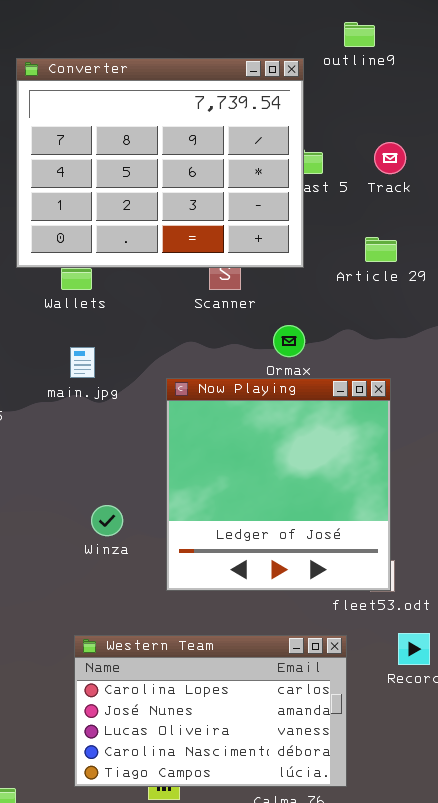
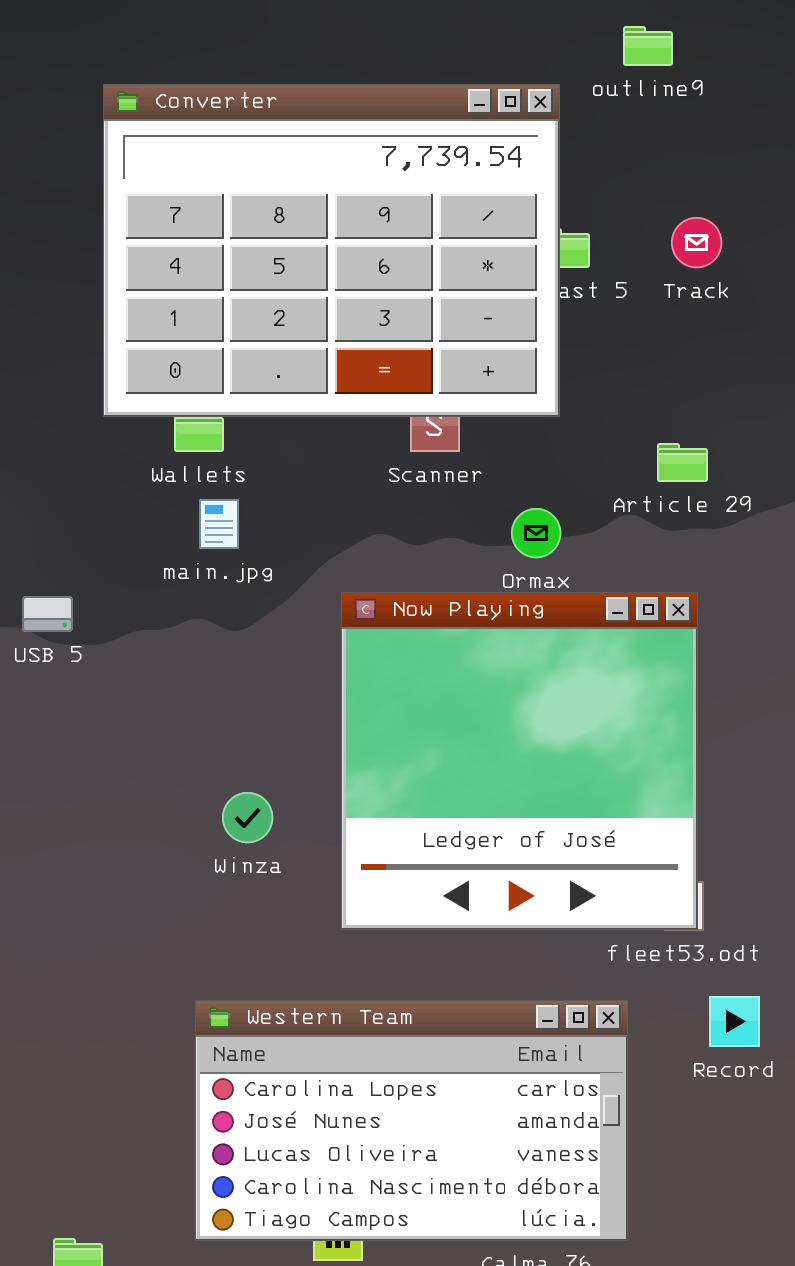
Article 29: [365,237,397,262] -> [657,443,708,482], moved
main.jpg: [70,347,95,378] -> [199,499,239,549], moved

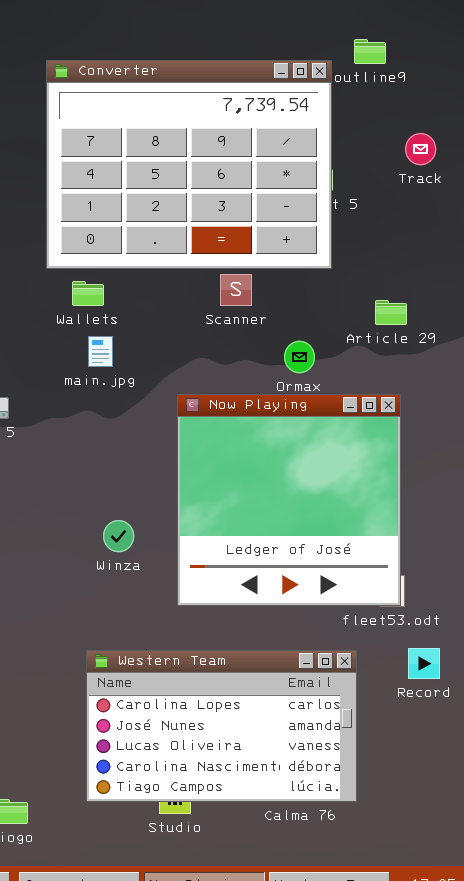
Converter: [103,84,560,417] -> [46,60,332,269], moved
Track: [671,217,722,268] -> [405,133,436,165], moved

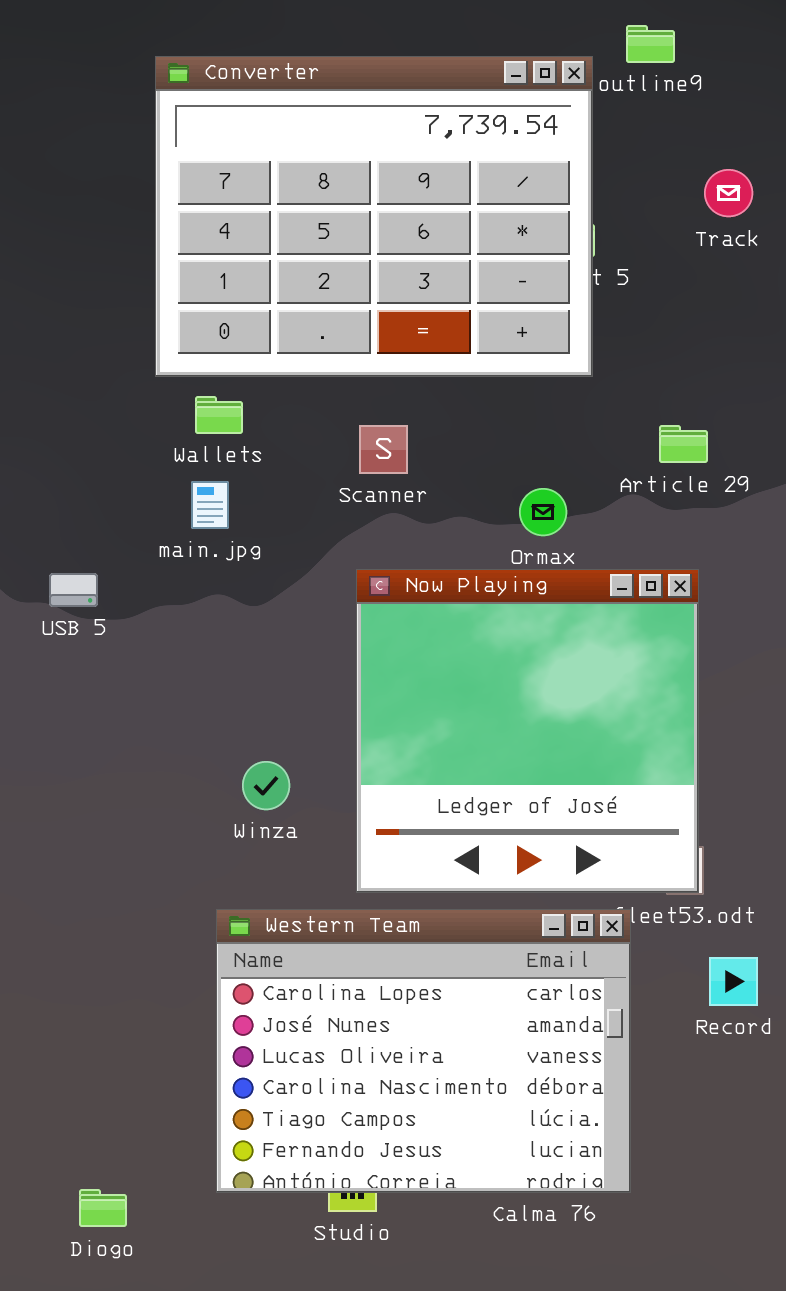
Scanner: [220,274,252,306] -> [359,425,408,474], moved
main.jpg: [88,336,113,367] -> [191,481,229,529], moved
Western Team: [86,650,357,802] -> [216,909,631,1193], resized

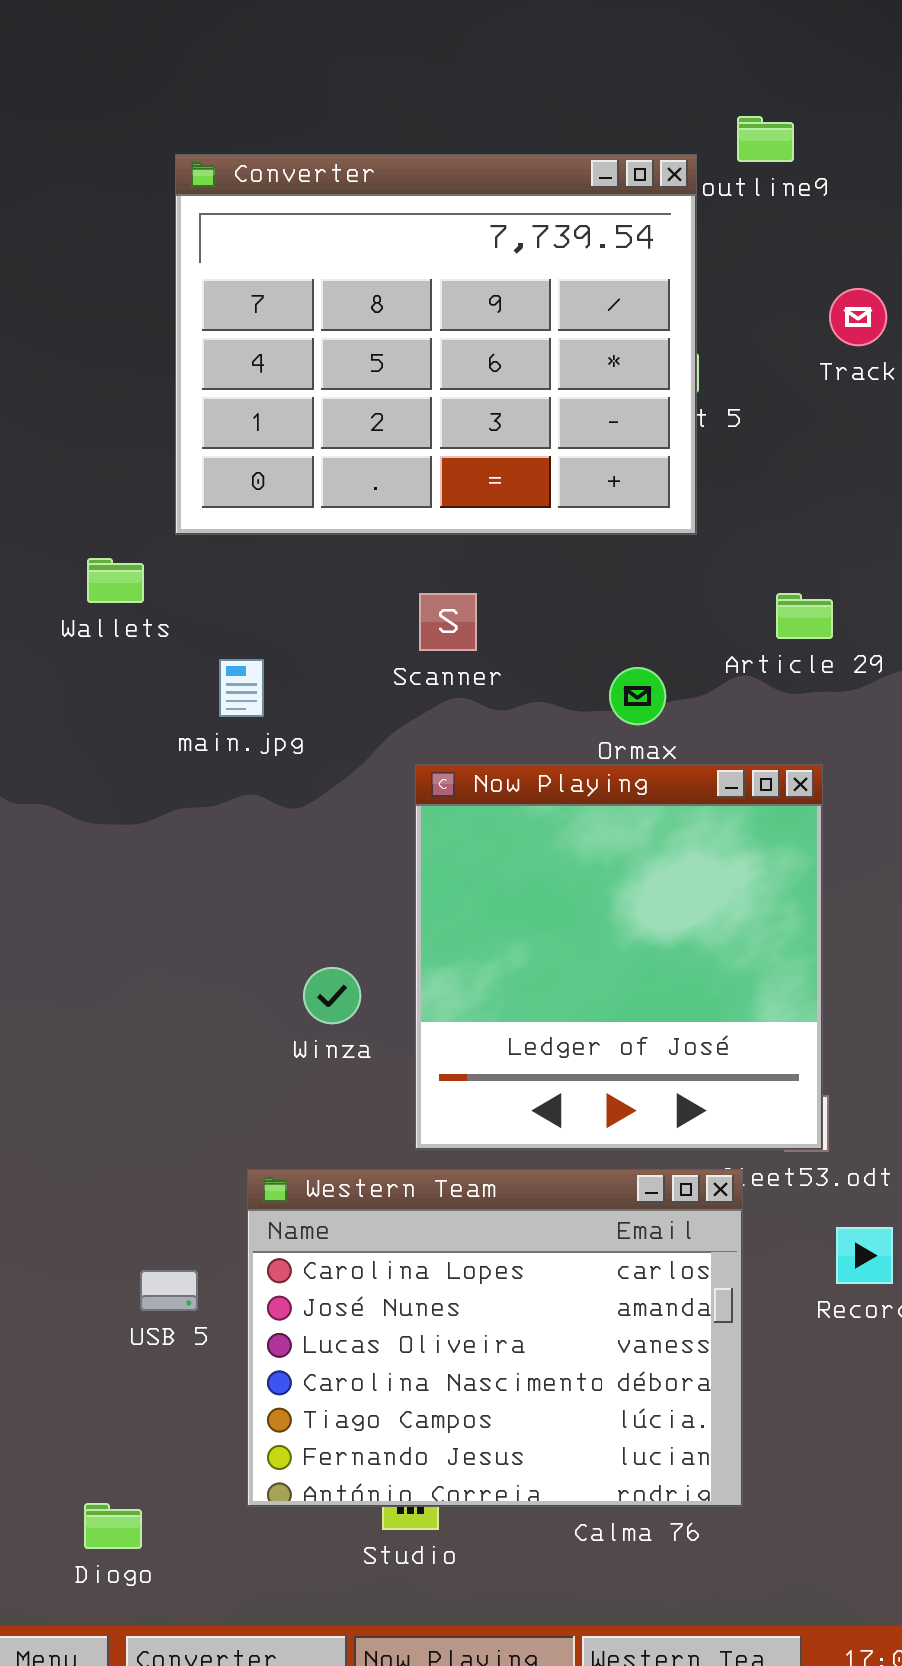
Wallets: [195,396,243,434] -> [87,558,144,603], moved
USB 5: [49,573,98,607] -> [140,1270,198,1311], moved
Winza: [242,761,290,810] -> [303,967,361,1024], moved

